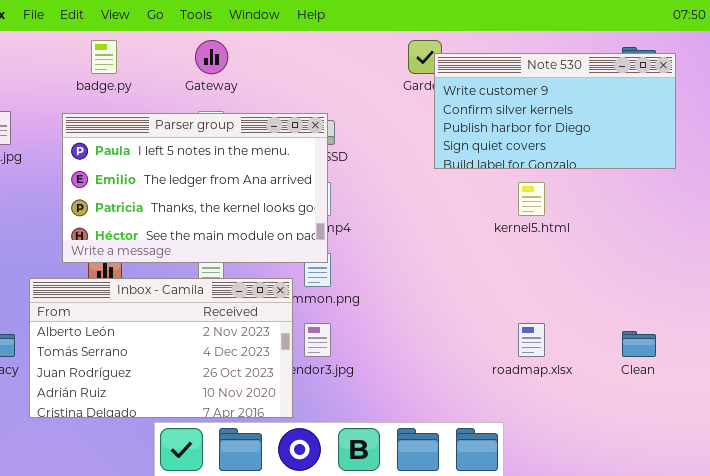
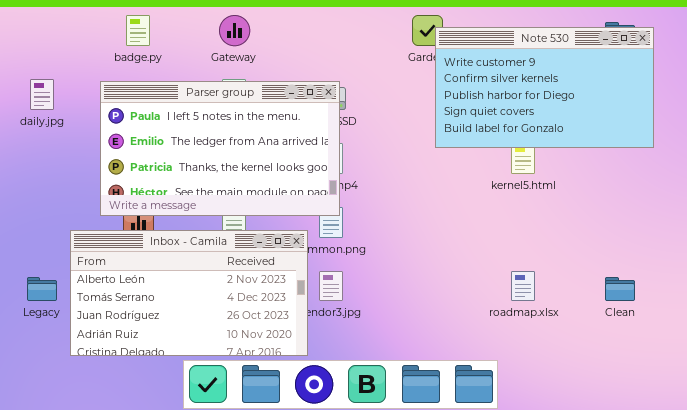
Note 530: [434,53,676,169] -> [435,27,654,148], resized

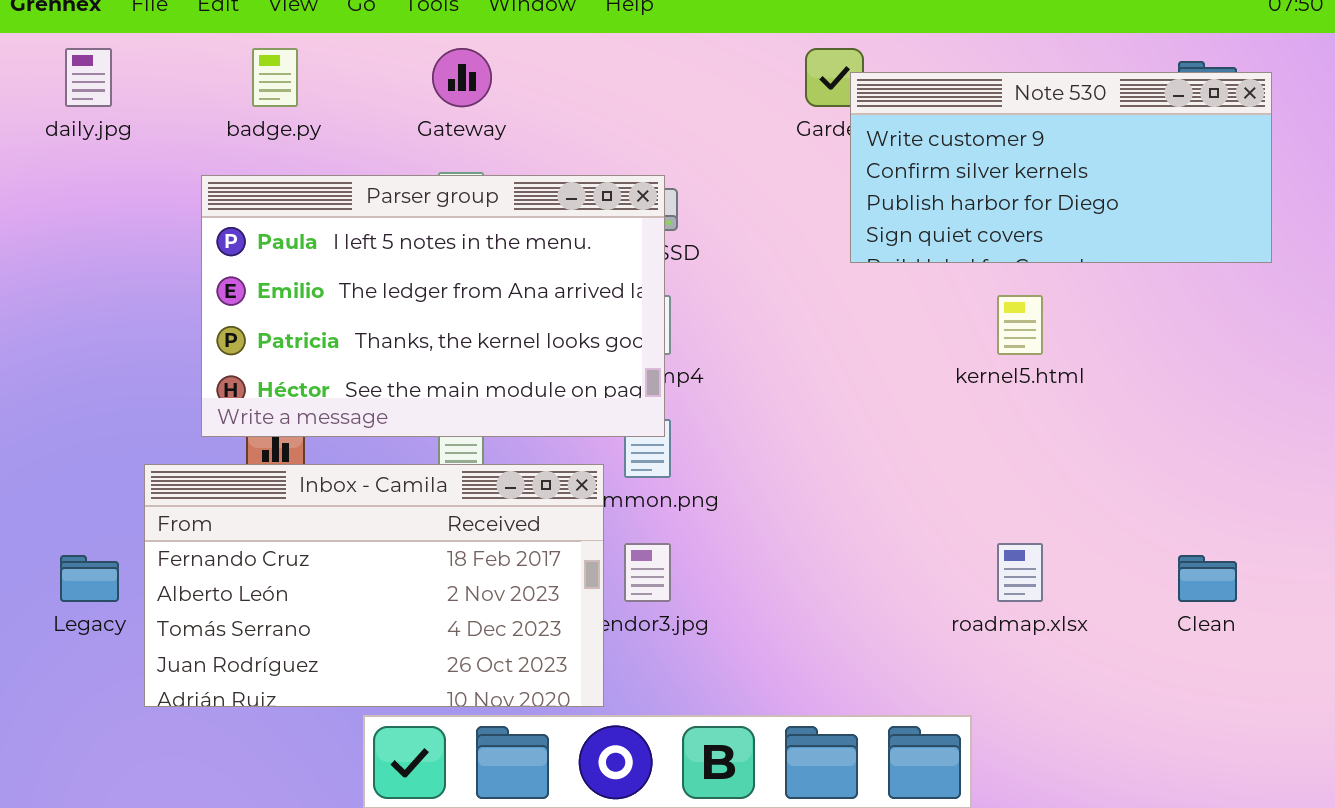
Note 530: [435,27,654,148] -> [850,72,1272,263], resized
daily.jpg: [30,79,54,110] -> [65,48,112,107], moved
Inbox - Camila: [70,230,308,356] -> [144,464,604,707], scrolled up 1 row

